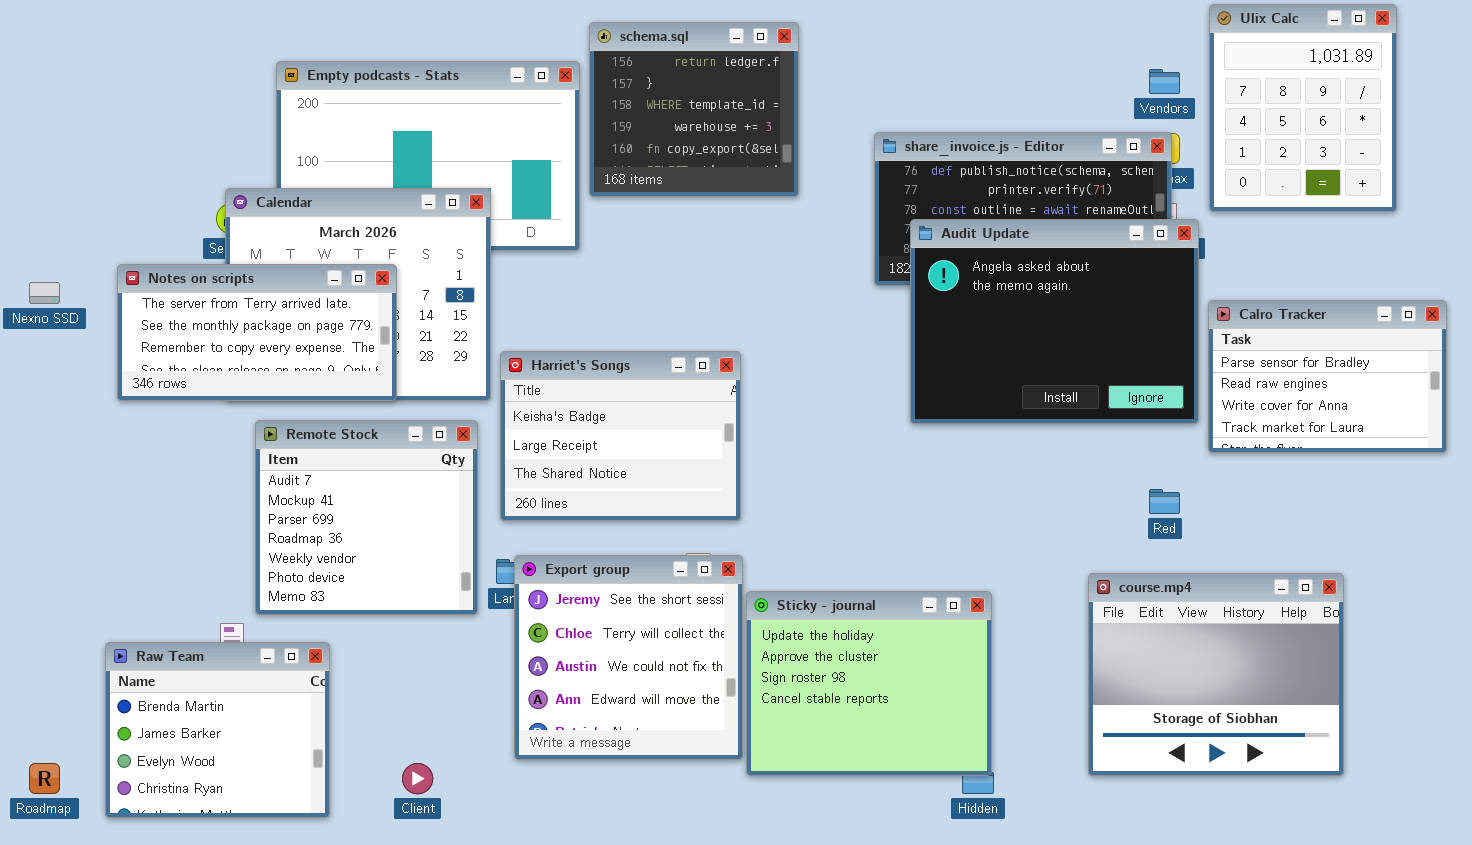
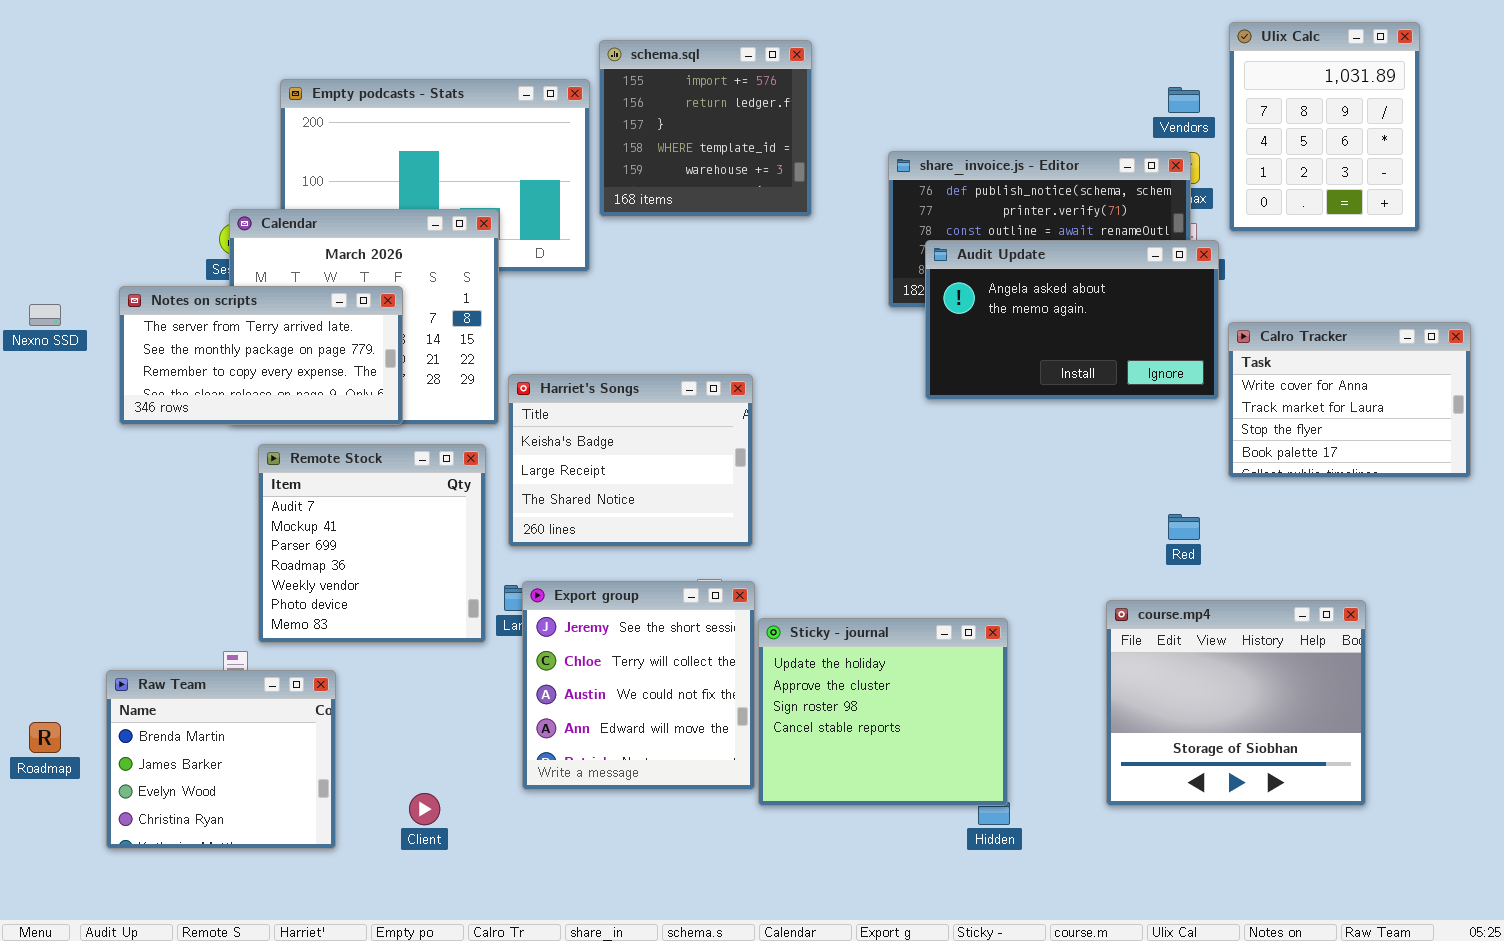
schema.sql: [589,22,799,197] -> [599,40,812,217], scrolled up 1 row
Audit Update: [910,219,1199,424] -> [925,240,1219,400], resized
Calro Tracker: [1208,300,1447,453] -> [1228,322,1471,478], scrolled down 2 rows
Roadmap: [29,763,60,794] -> [29,722,61,753], moved

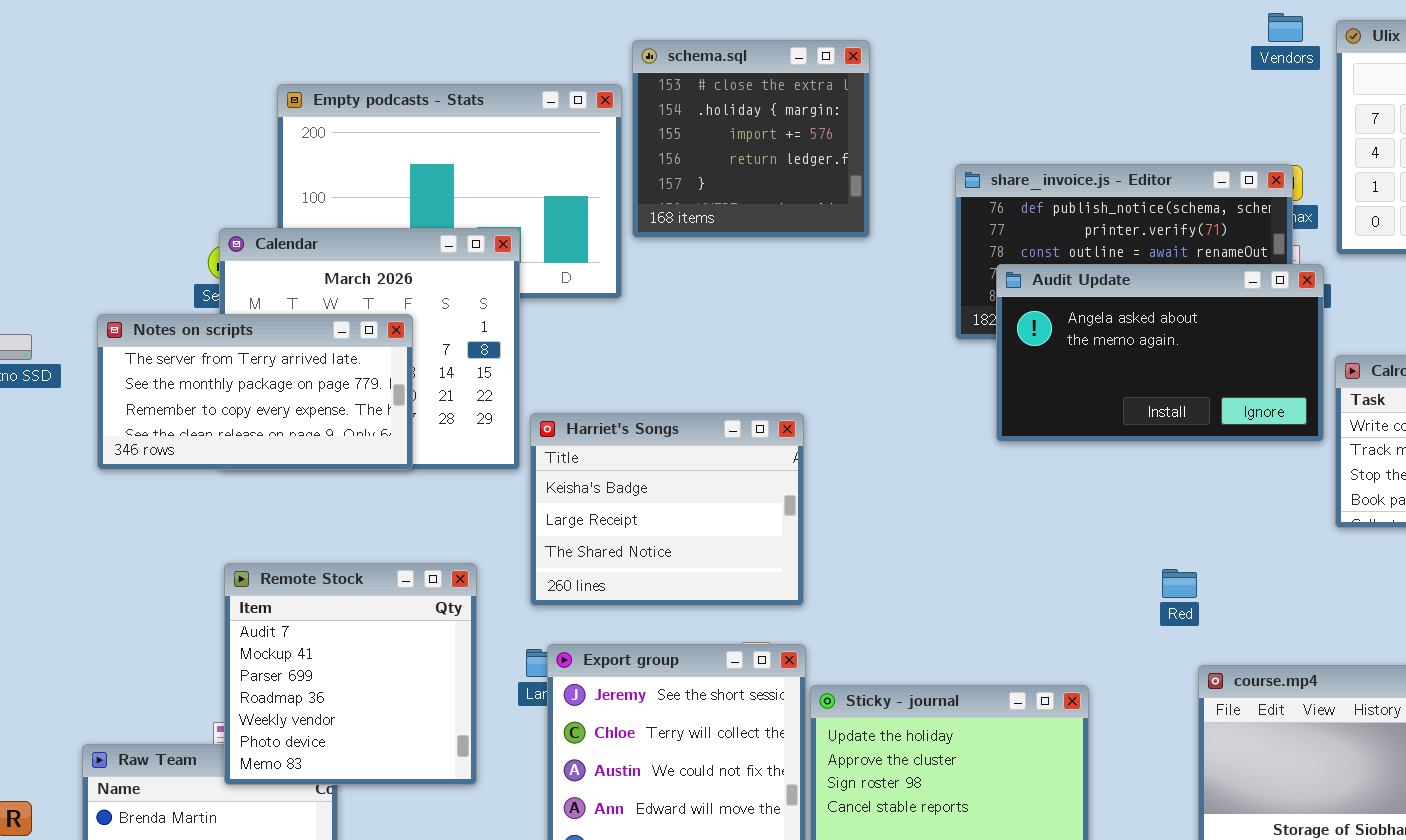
schema.sql: [599,40,812,217] -> [632,40,870,238], scrolled up 2 rows
Vendors: [1168,87,1200,113] -> [1268,13,1303,42], moved
Remote Stock: [258,444,486,643] -> [224,563,477,785], moved
Red: [1168,514,1200,540] -> [1162,569,1197,598], moved

